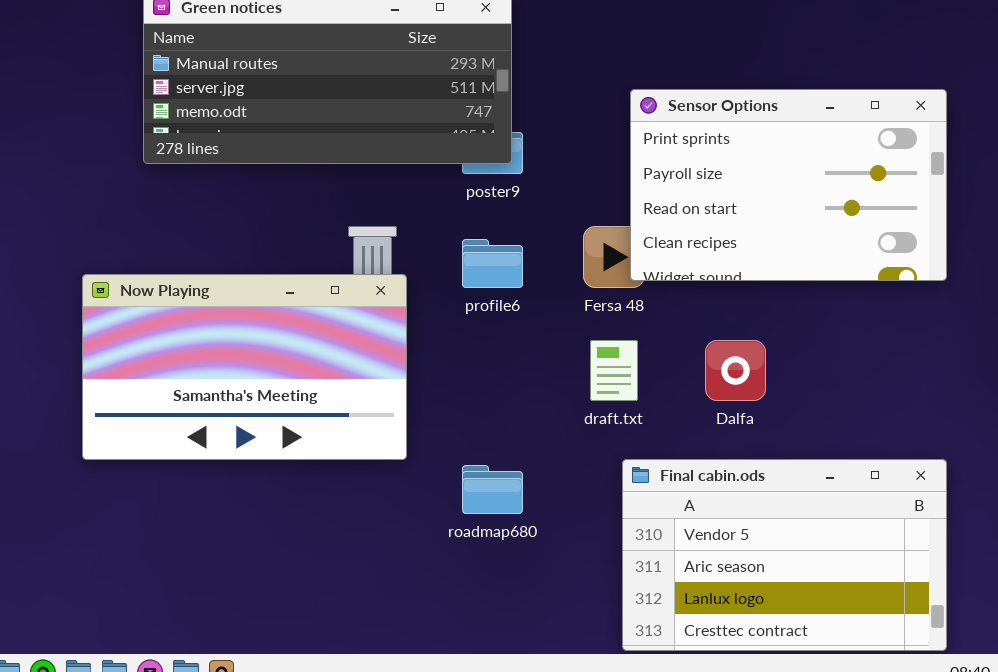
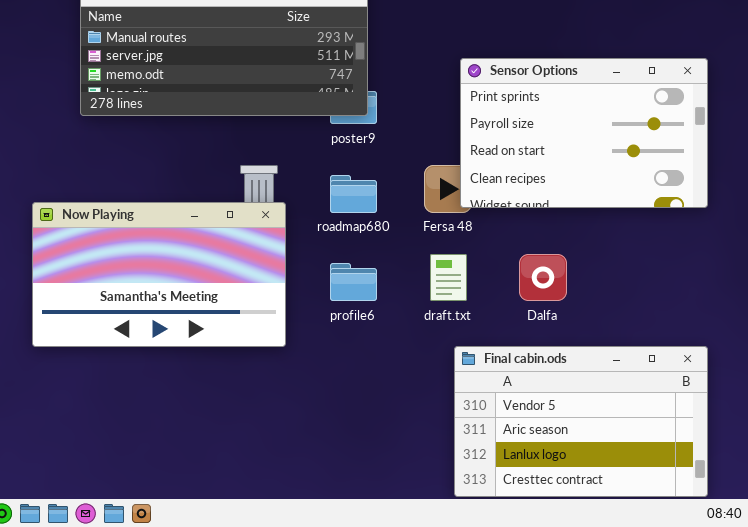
profile6: [462,239,523,288] -> [330,263,377,301], moved
roadmap680: [462,465,523,514] -> [330,175,377,213], moved

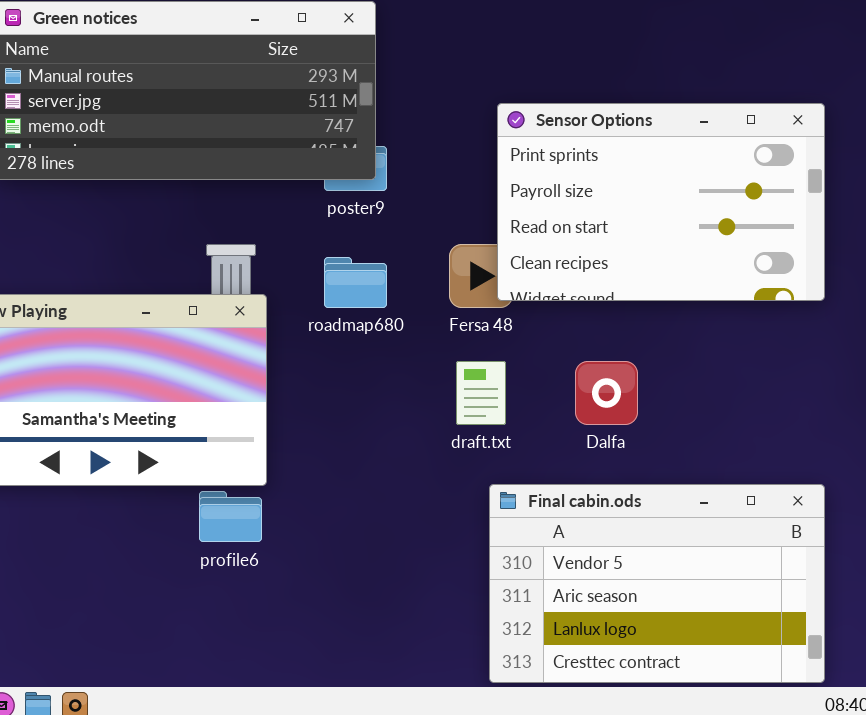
profile6: [330,263,377,301] -> [199,491,262,542], moved

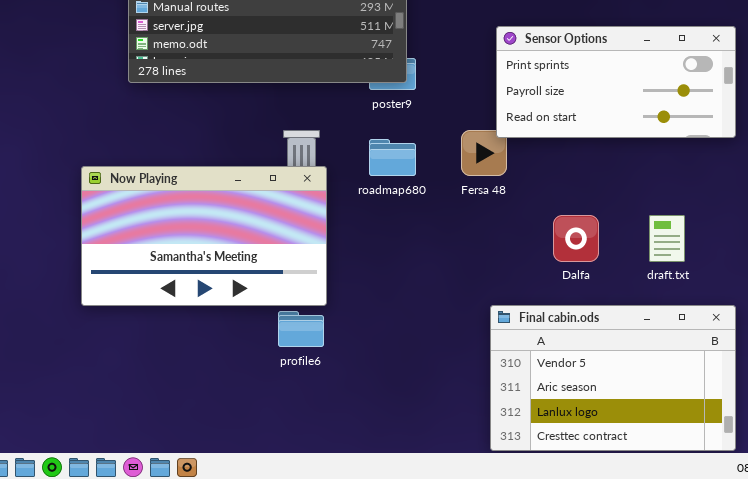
Sensor Options: [497,103,825,301] -> [496,26,736,138], resized
draft.txt: [456,361,506,425] -> [649,215,685,262], moved

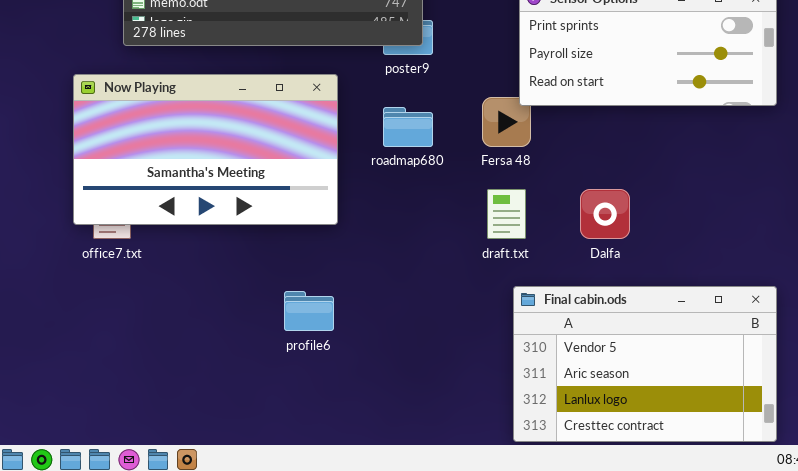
Now Playing: [81,166,327,306] -> [73,74,338,225], moved
draft.txt: [649,215,685,262] -> [487,189,526,239], moved

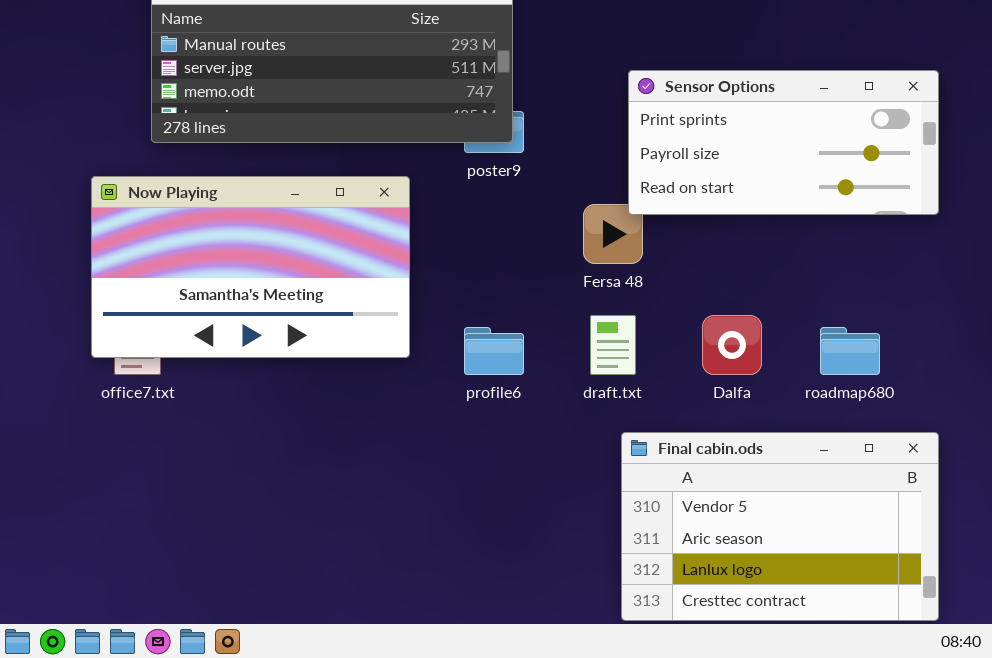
roadmap680: [383,107,433,147] -> [820,327,880,375], moved
profile6: [284,291,334,331] -> [464,327,524,375], moved

